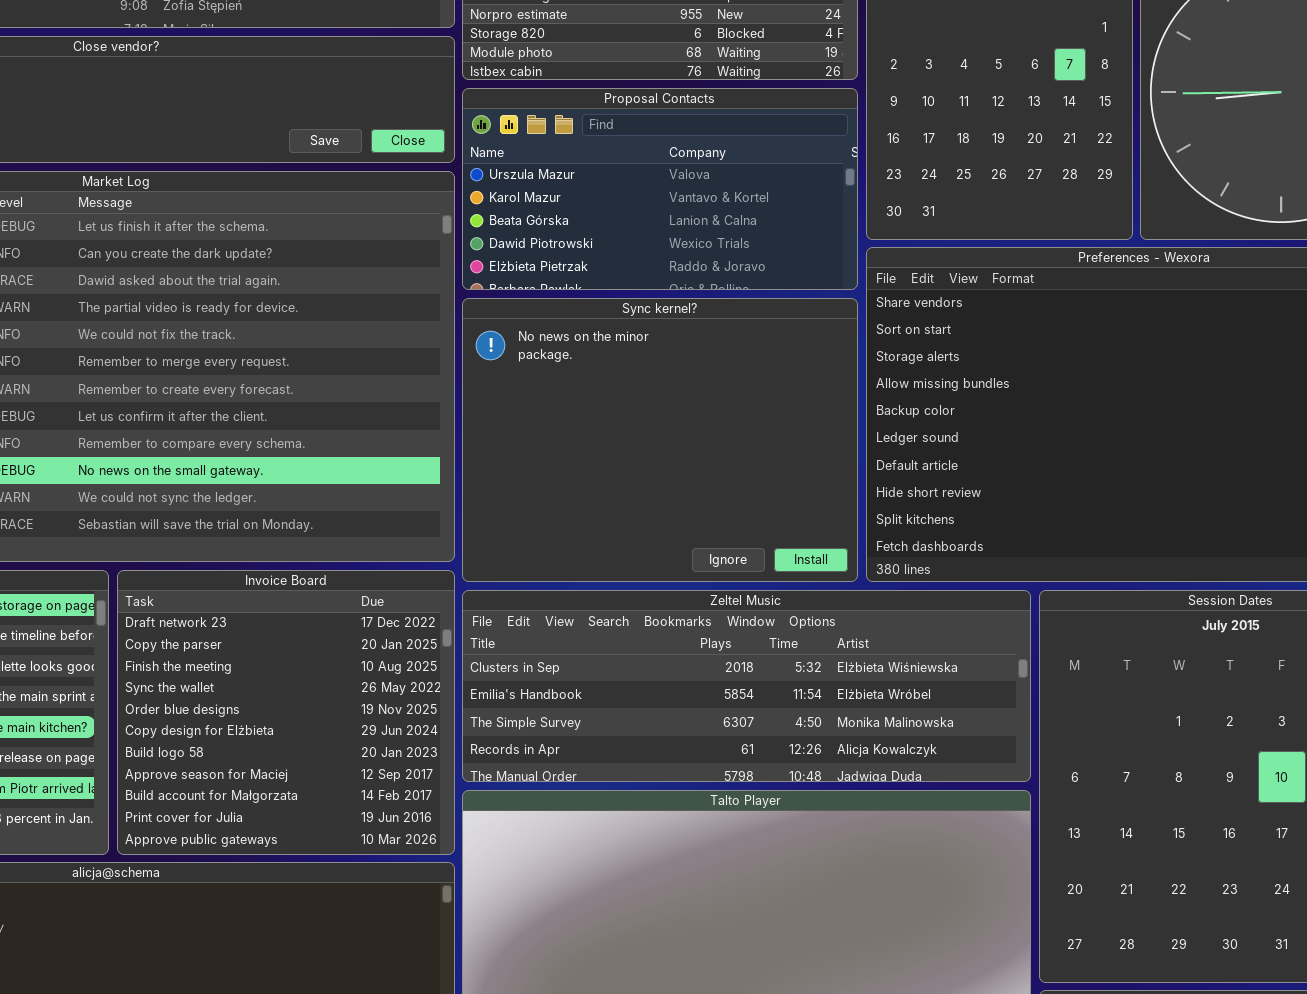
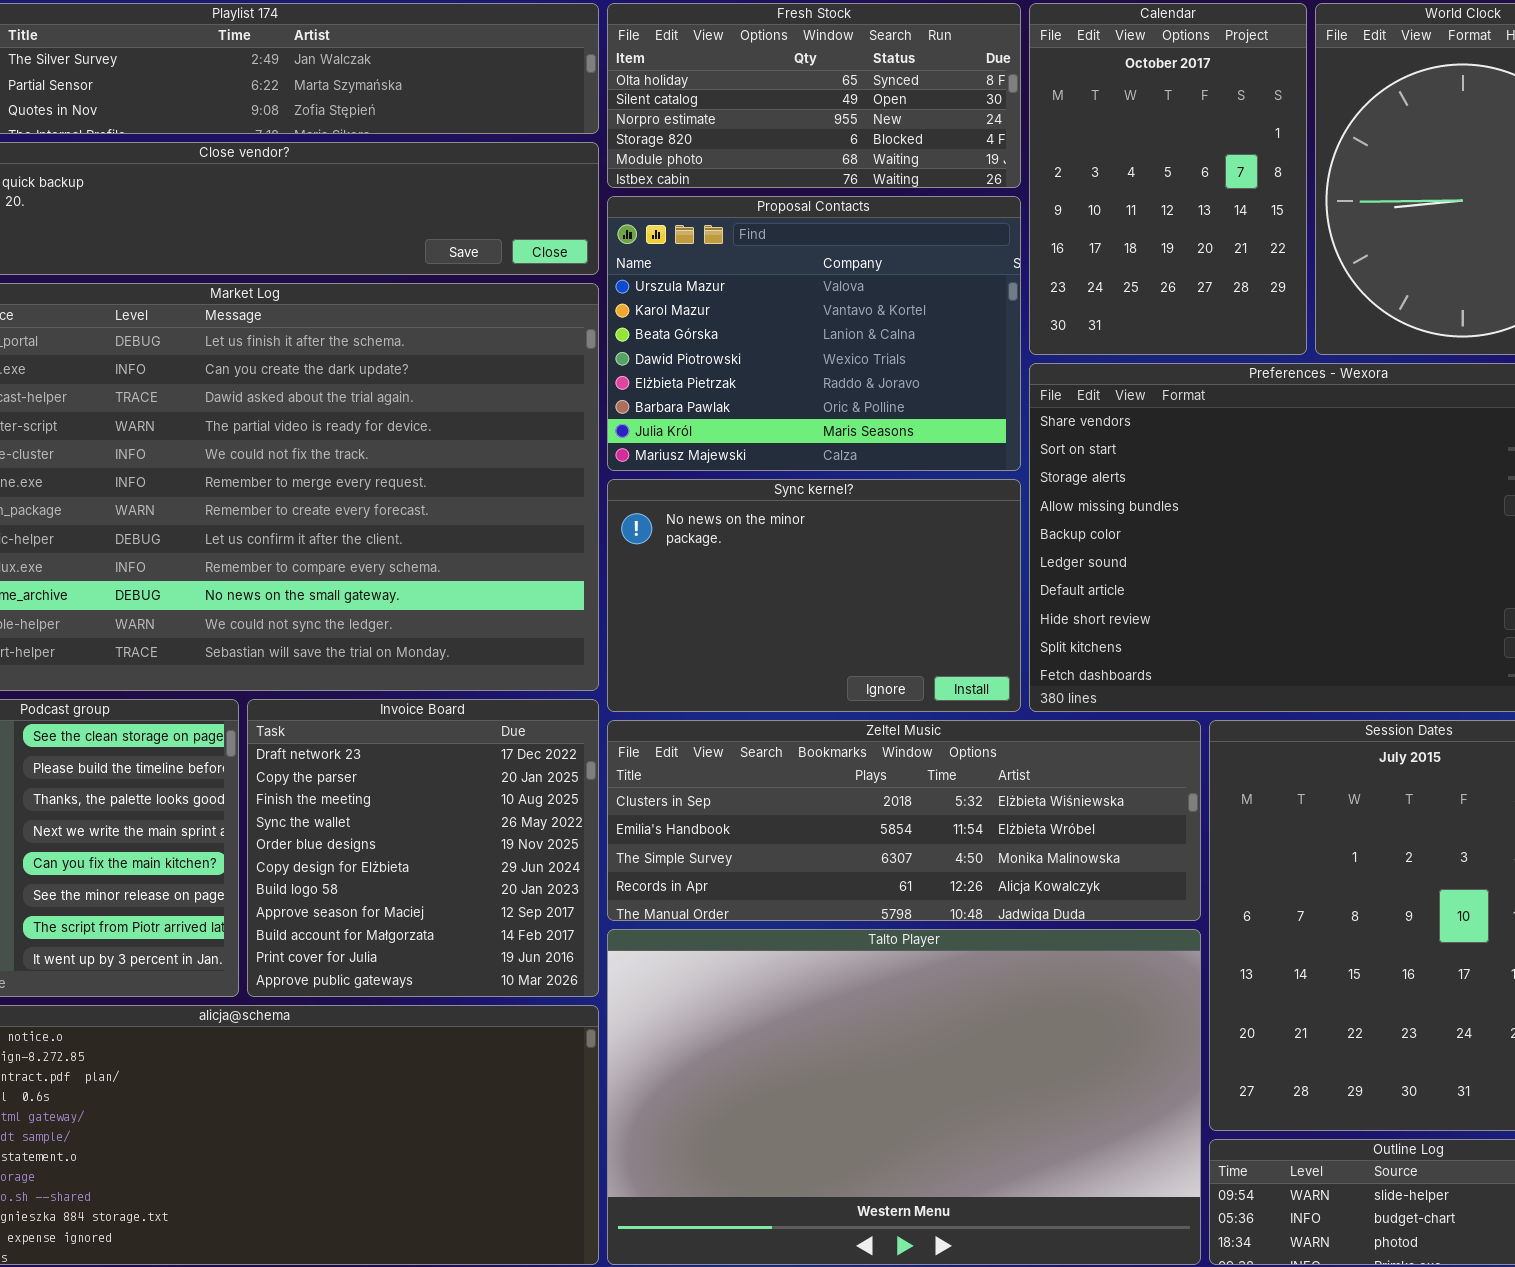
Proposal Contacts: [462,88,858,290] -> [607,196,1021,471], resized
Sync kernel?: [462,298,858,582] -> [607,479,1021,712], resized

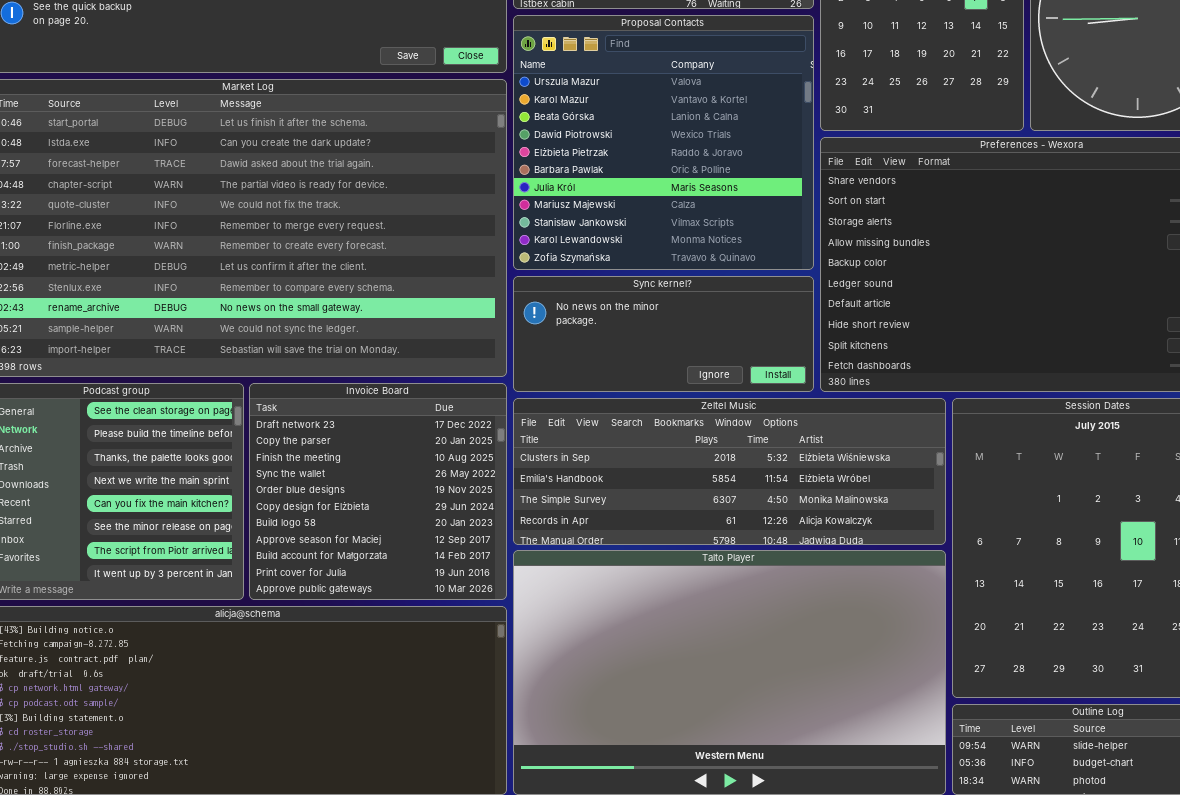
Proposal Contacts: [607,196,1021,471] -> [513,15,814,270], resized
Sync kernel?: [607,479,1021,712] -> [513,276,814,392], resized

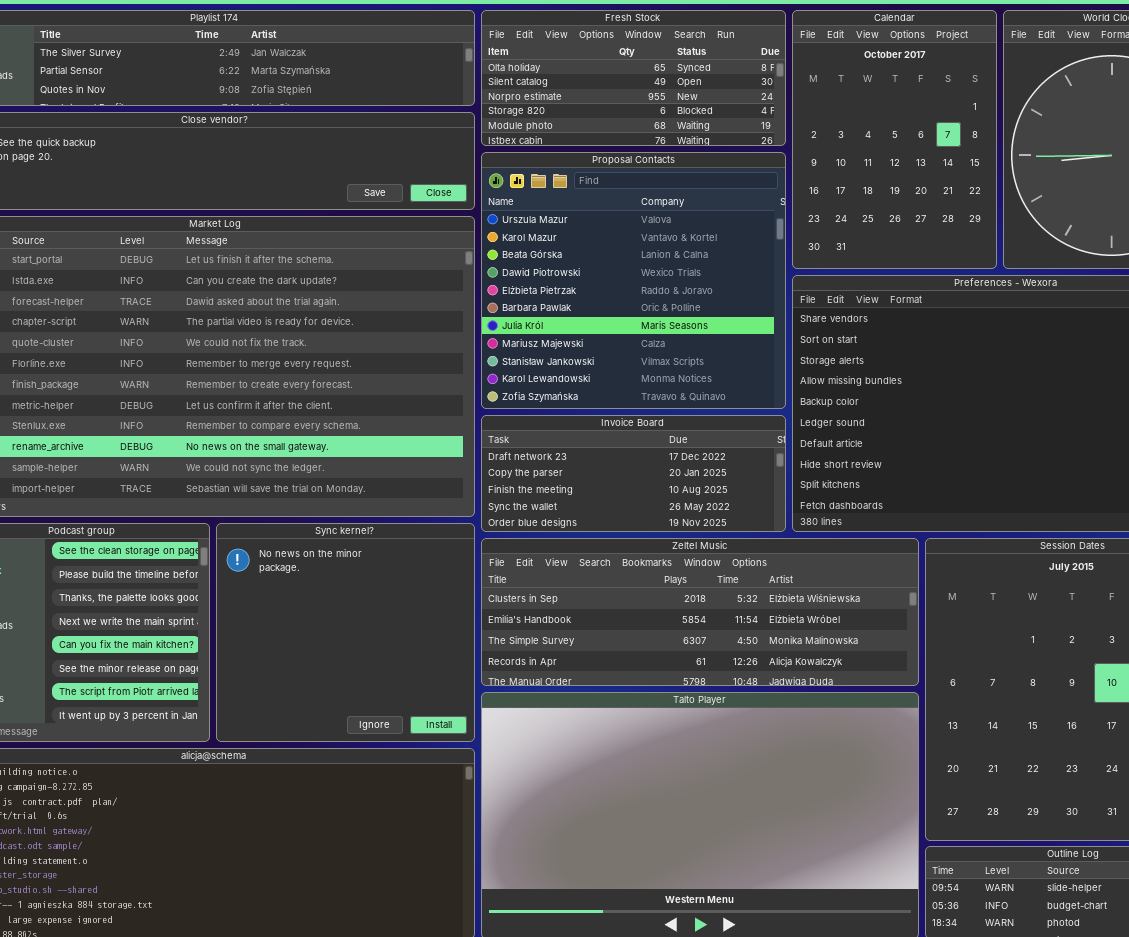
Sync kernel?: [513,276,814,392] -> [216,523,475,742], moved, resized
Invoice Board: [249,383,507,600] -> [481,415,786,532], moved, resized

